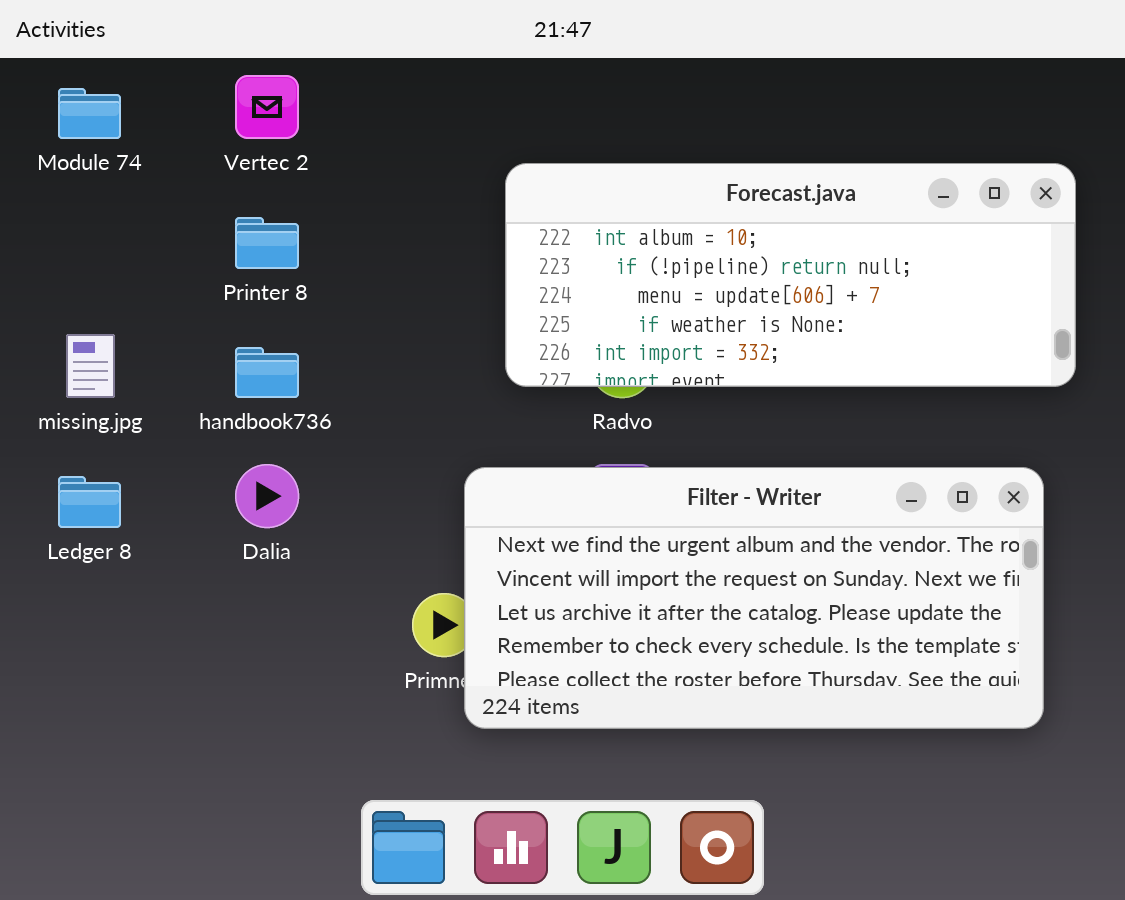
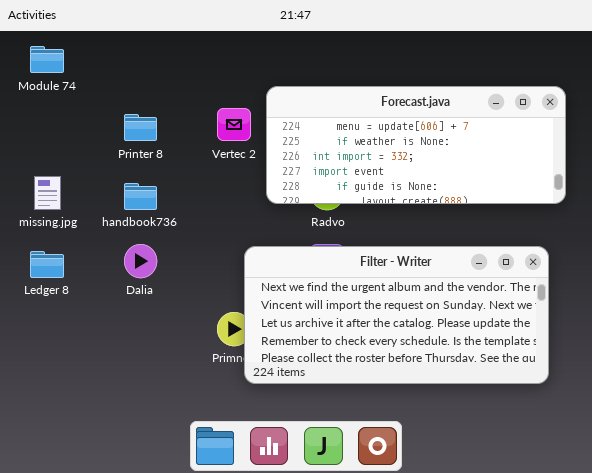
Vertec 2: [235,75,299,139] -> [217,108,251,141], moved
Forecast.java: [505,163,1076,387] -> [266,86,566,204], scrolled down 2 rows

